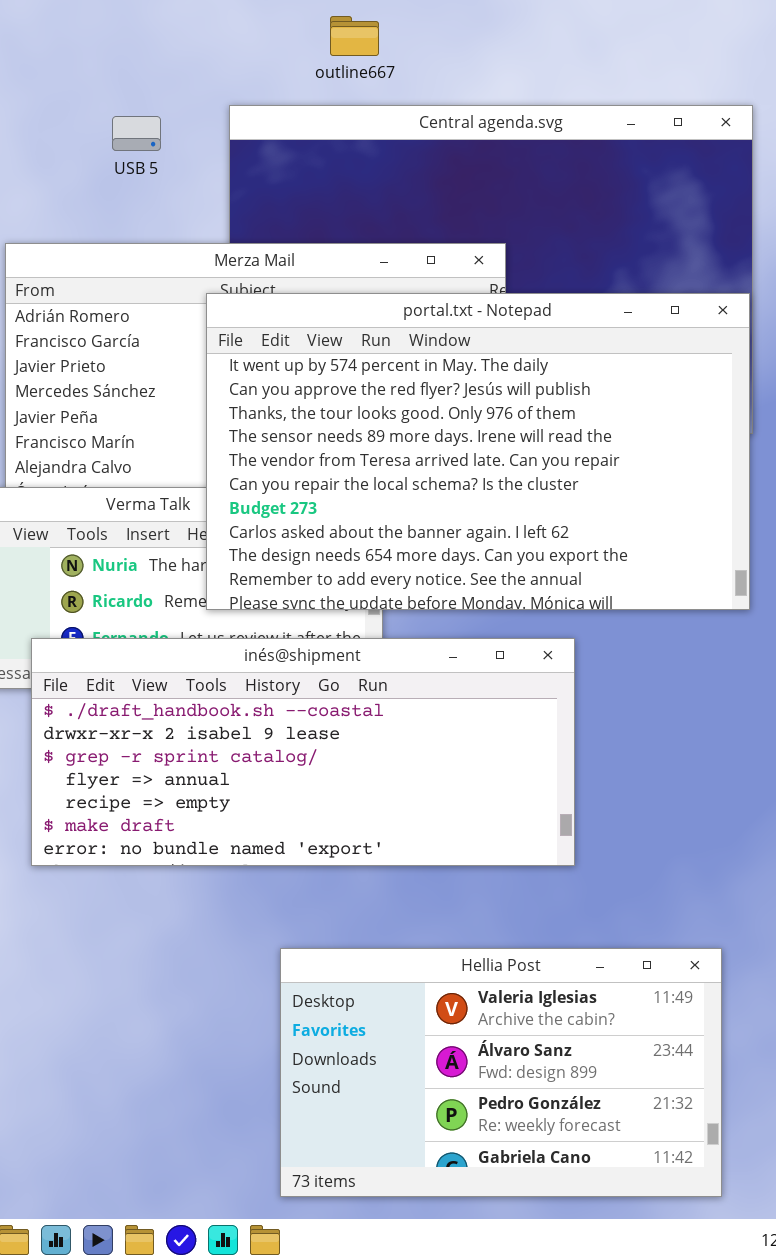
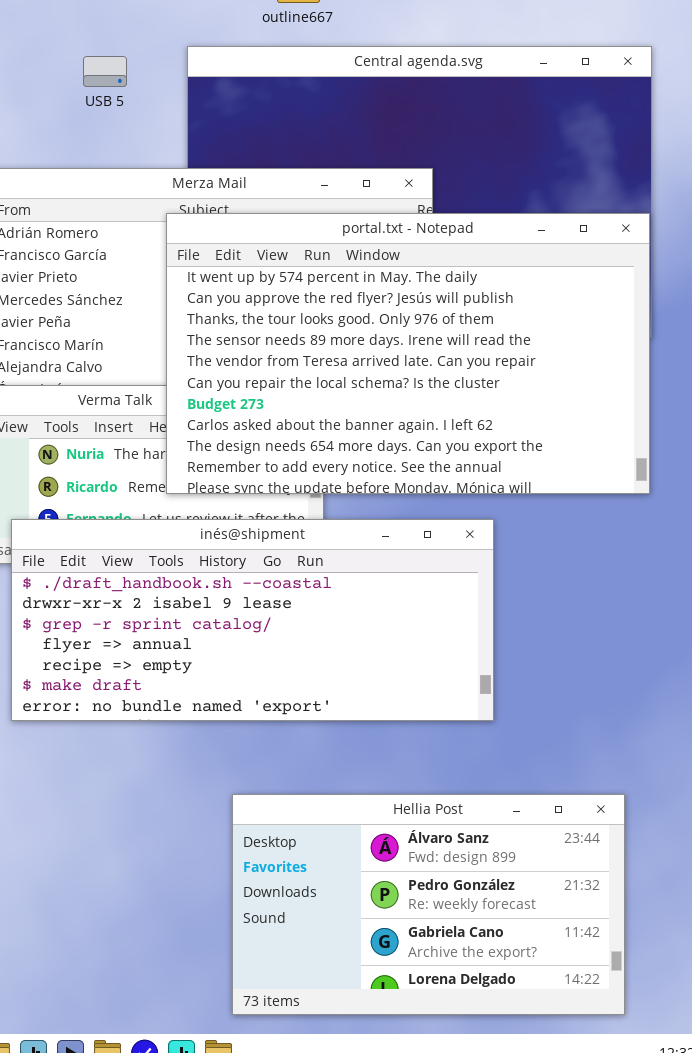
Hellia Post: [280,948,722,1197] -> [232,794,625,1015], scrolled down 1 row

